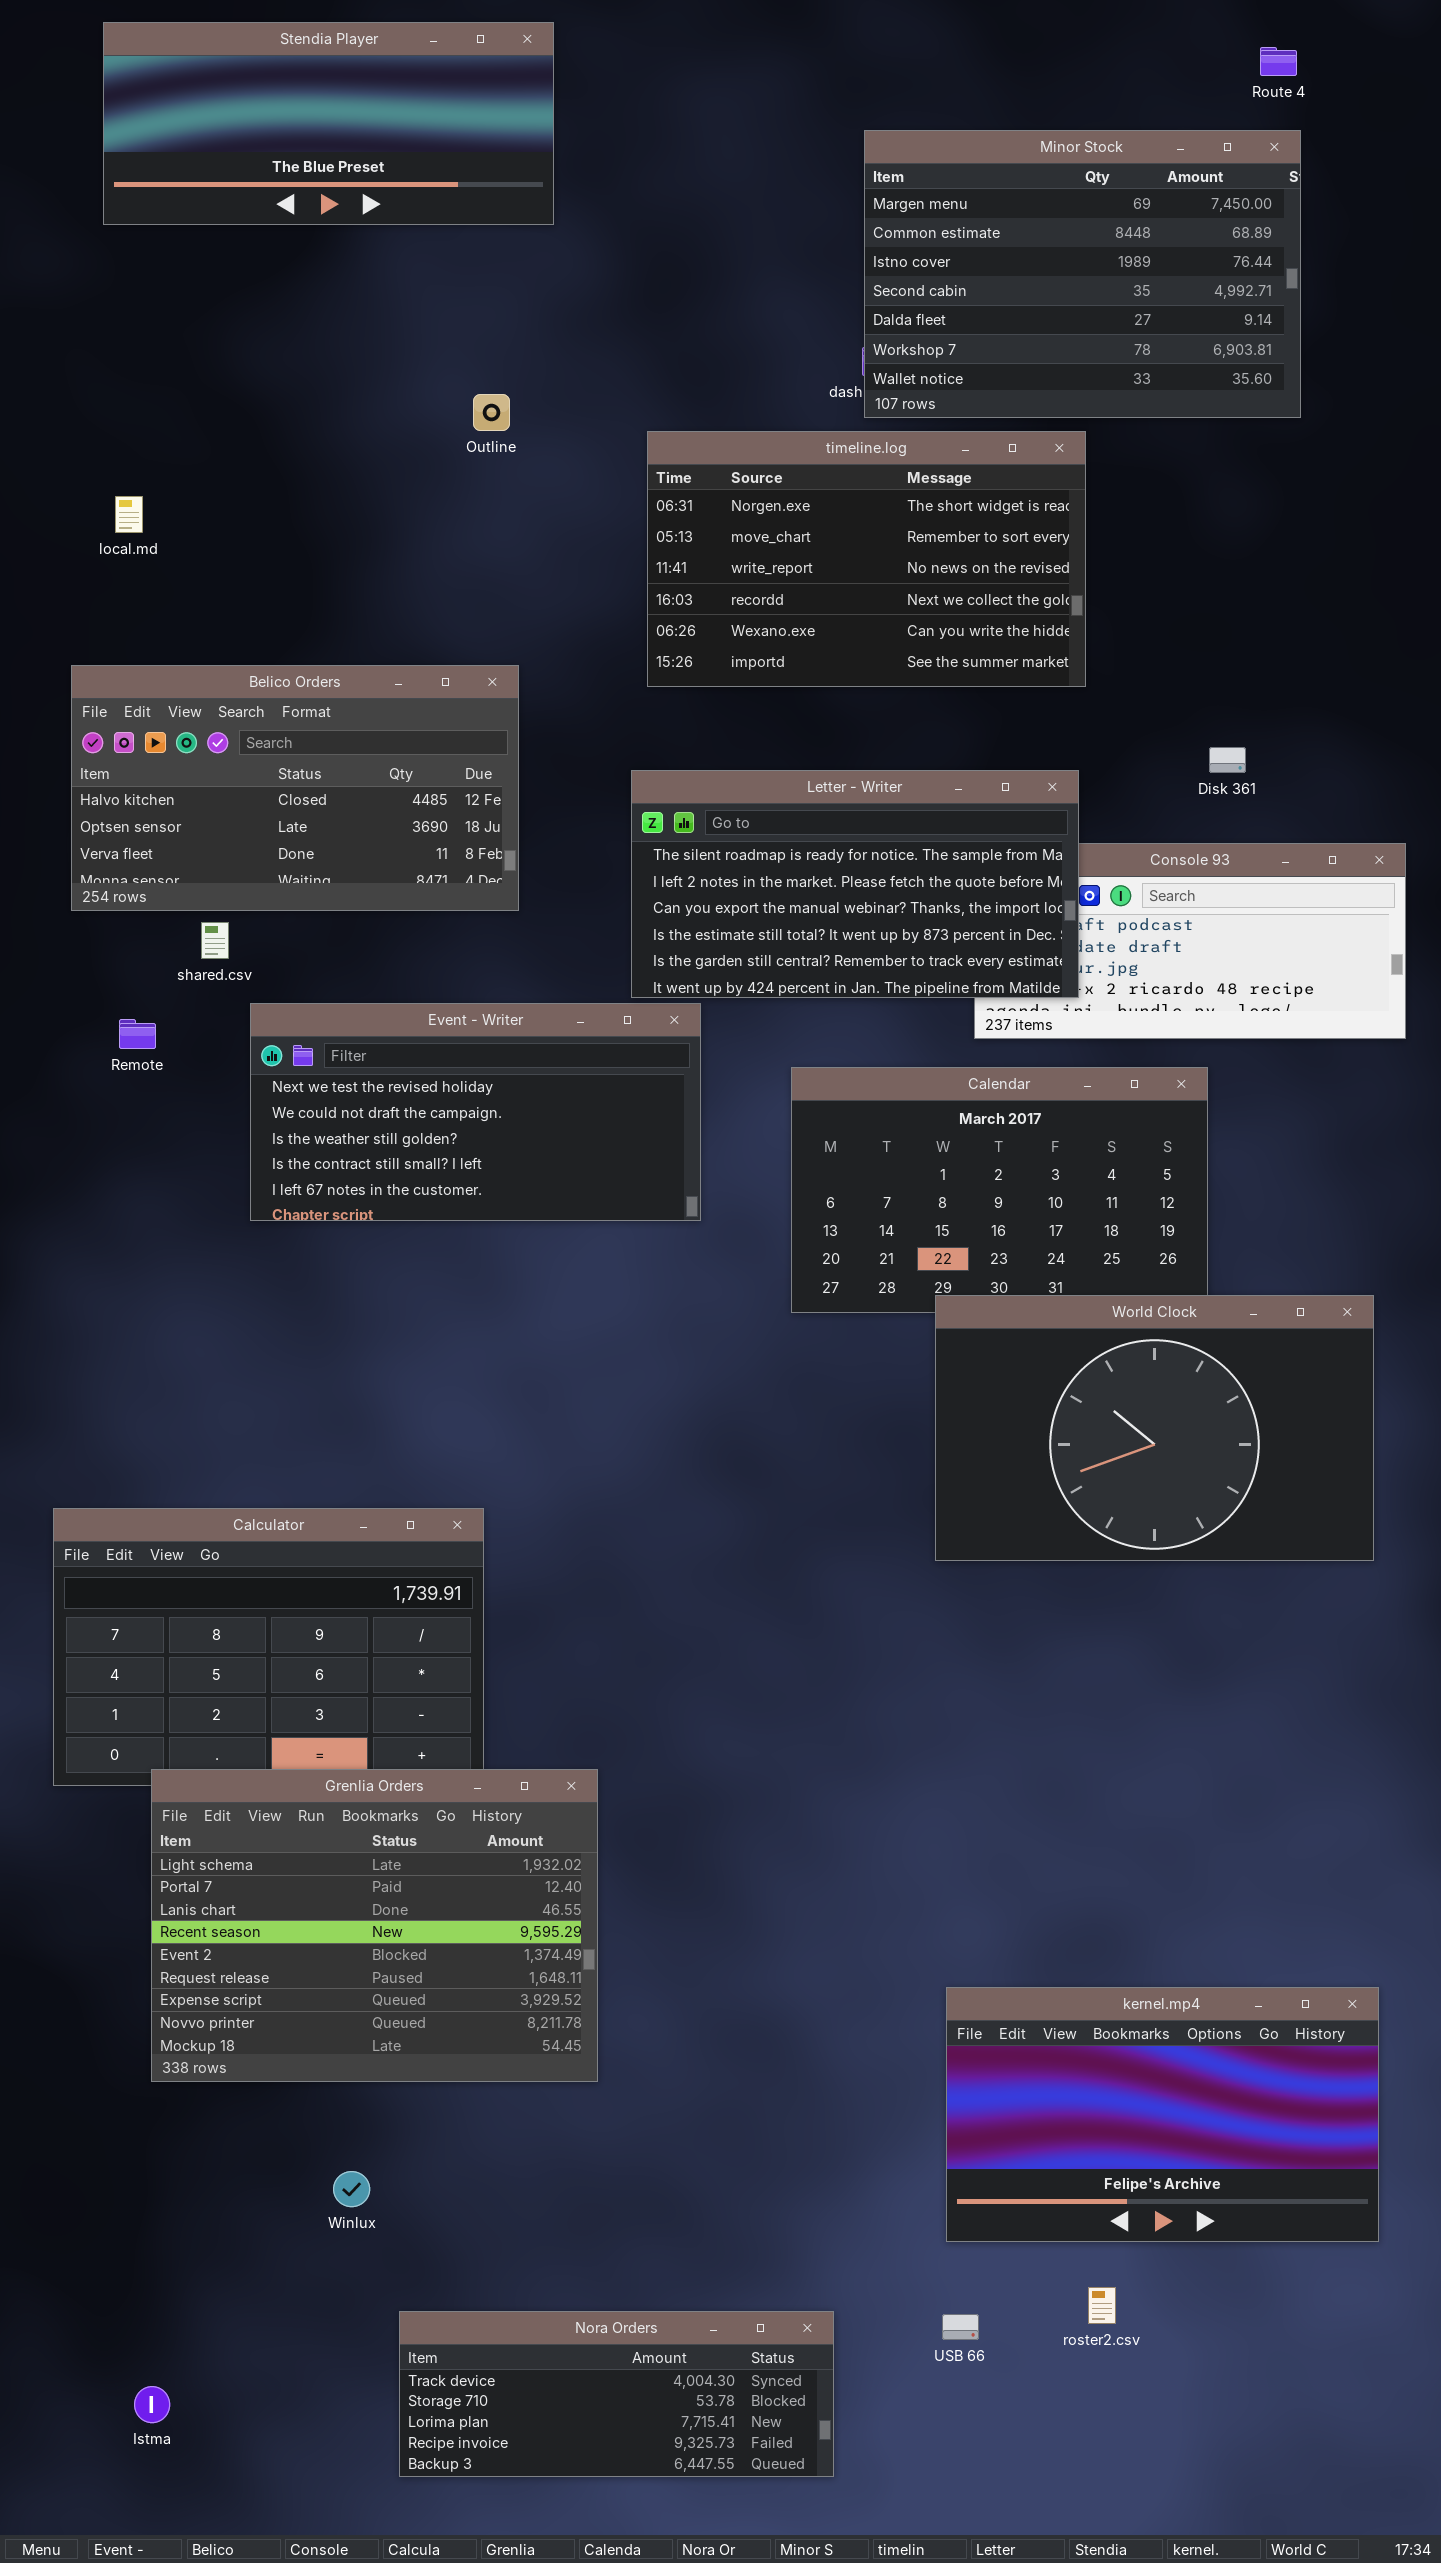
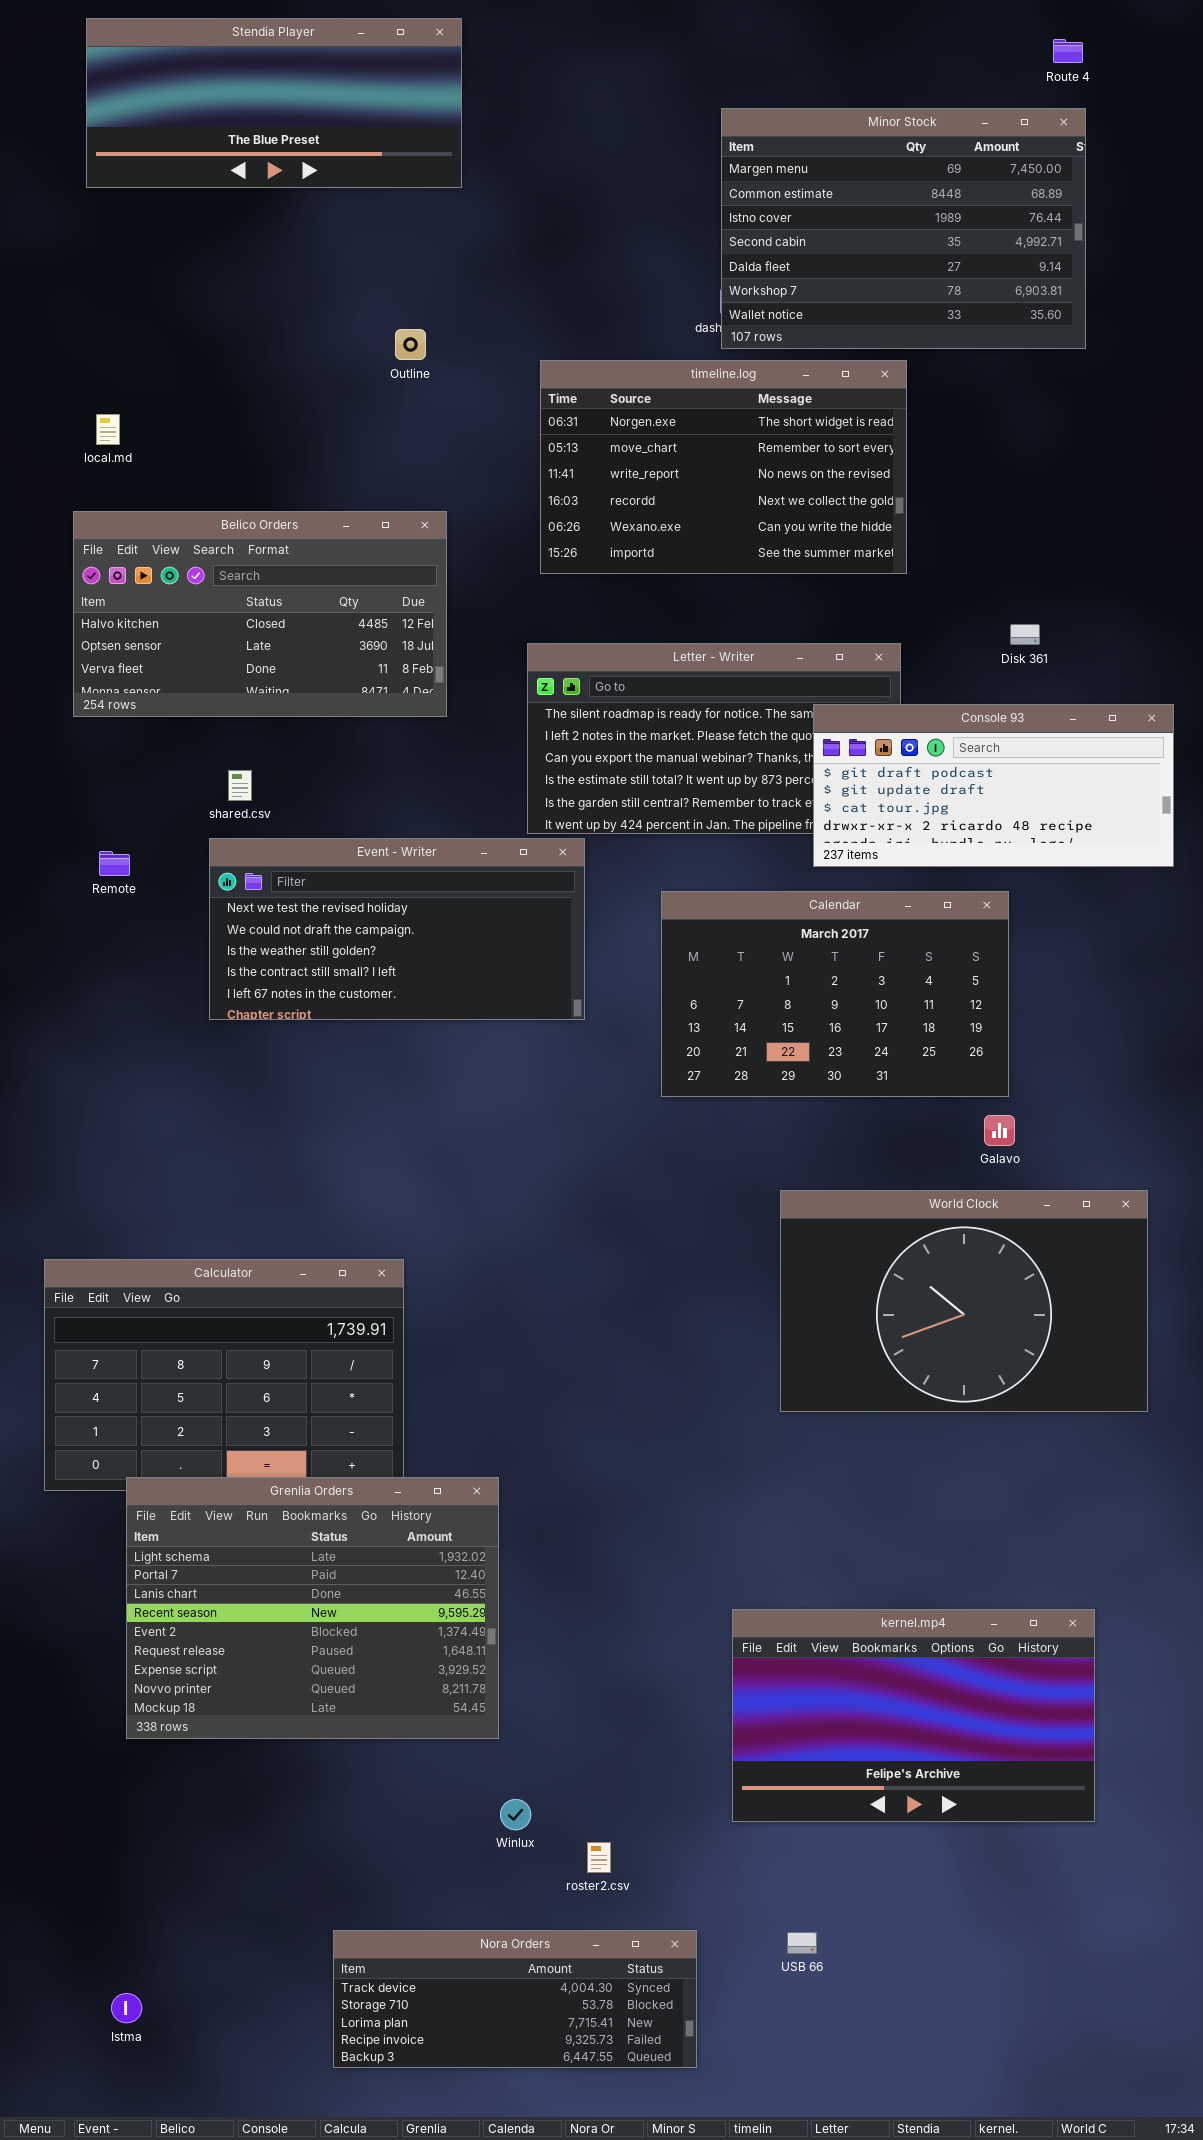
Belico Orders: [71,665,519,911] -> [73,511,447,717], moved
Console 93: [974,843,1406,1039] -> [813,704,1174,867], raised
shared.csv: [201,922,229,959] -> [228,770,252,801], moved
World Clock: [935,1295,1374,1561] -> [780,1190,1148,1412], moved
kernel.mp4: [946,1987,1379,2242] -> [732,1609,1095,1822], moved
Winlux: [333,2171,370,2207] -> [500,1799,531,1830], moved
roster2.csv: [1088,2287,1116,2324] -> [587,1842,611,1873], moved

